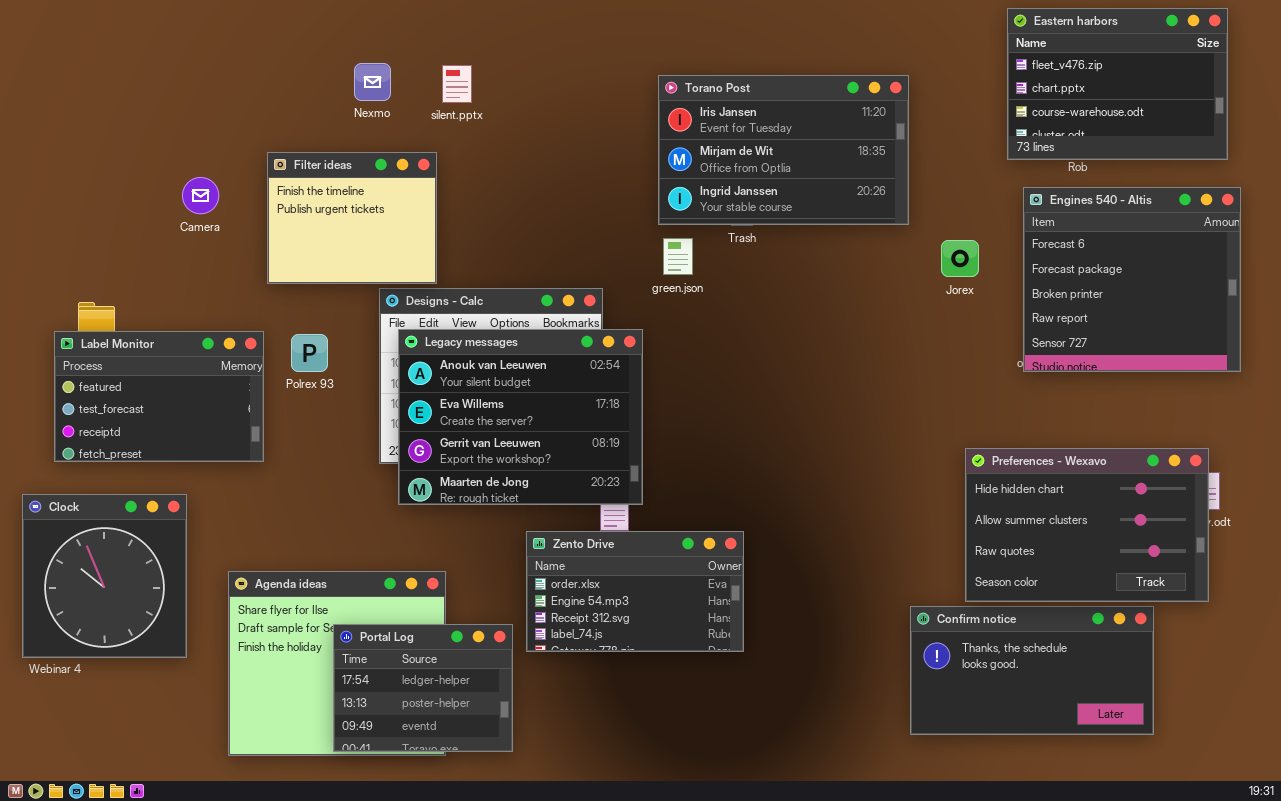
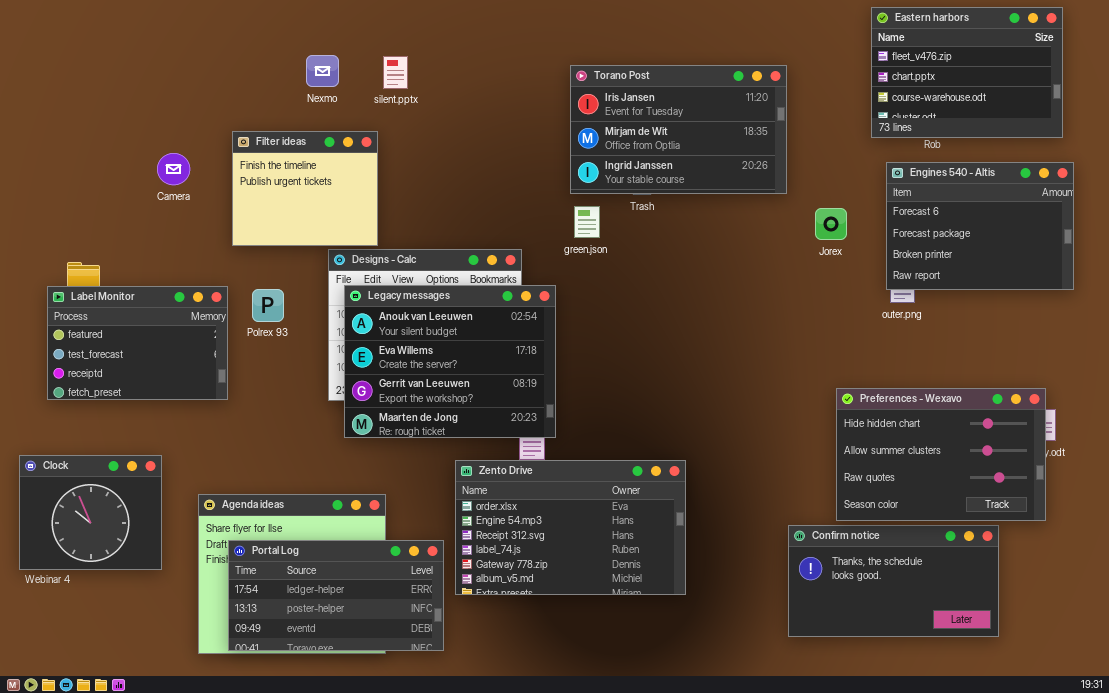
Engines 540 - Altis: [1023,187,1241,372] -> [886,162,1074,290], resized
Clock: [22,494,187,658] -> [19,455,162,570], resized
Zento Drive: [526,531,744,652] -> [455,460,686,595], resized
Portal Log: [333,624,513,752] -> [228,540,444,651], resized

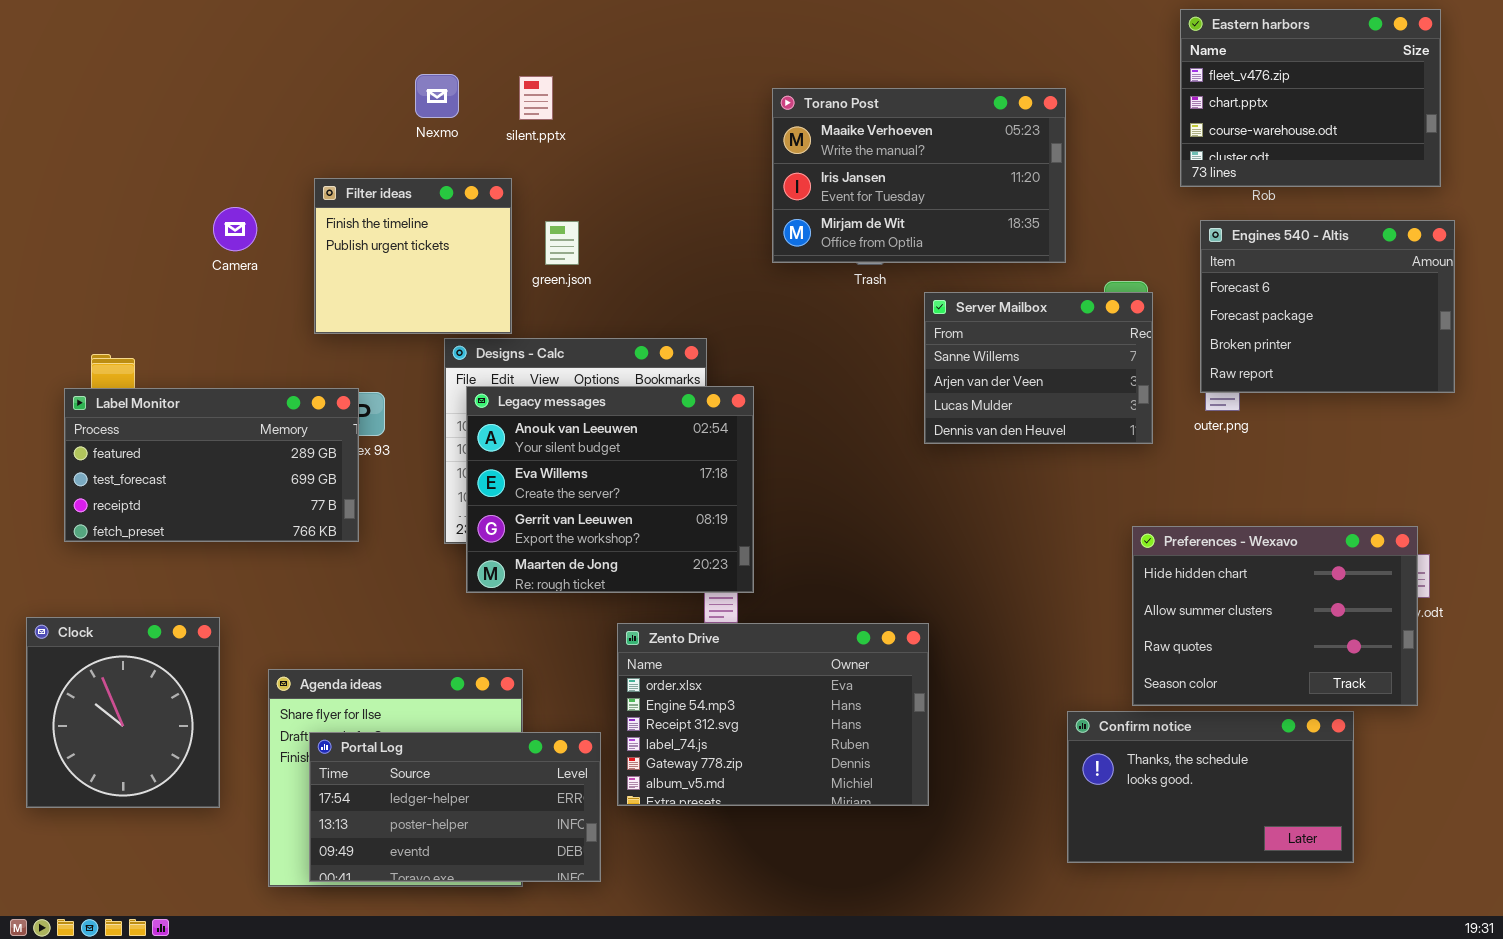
Torano Post: [570,65,787,194] -> [772,88,1066,263], scrolled up 1 row
green.json: [574,206,600,238] -> [545,221,579,265], moved
Server Mailbox: none -> [924,292,1153,444], opened
Label Monitor: [47,286,228,400] -> [64,388,359,542], resized
Clock: [19,455,162,570] -> [26,617,220,808], resized

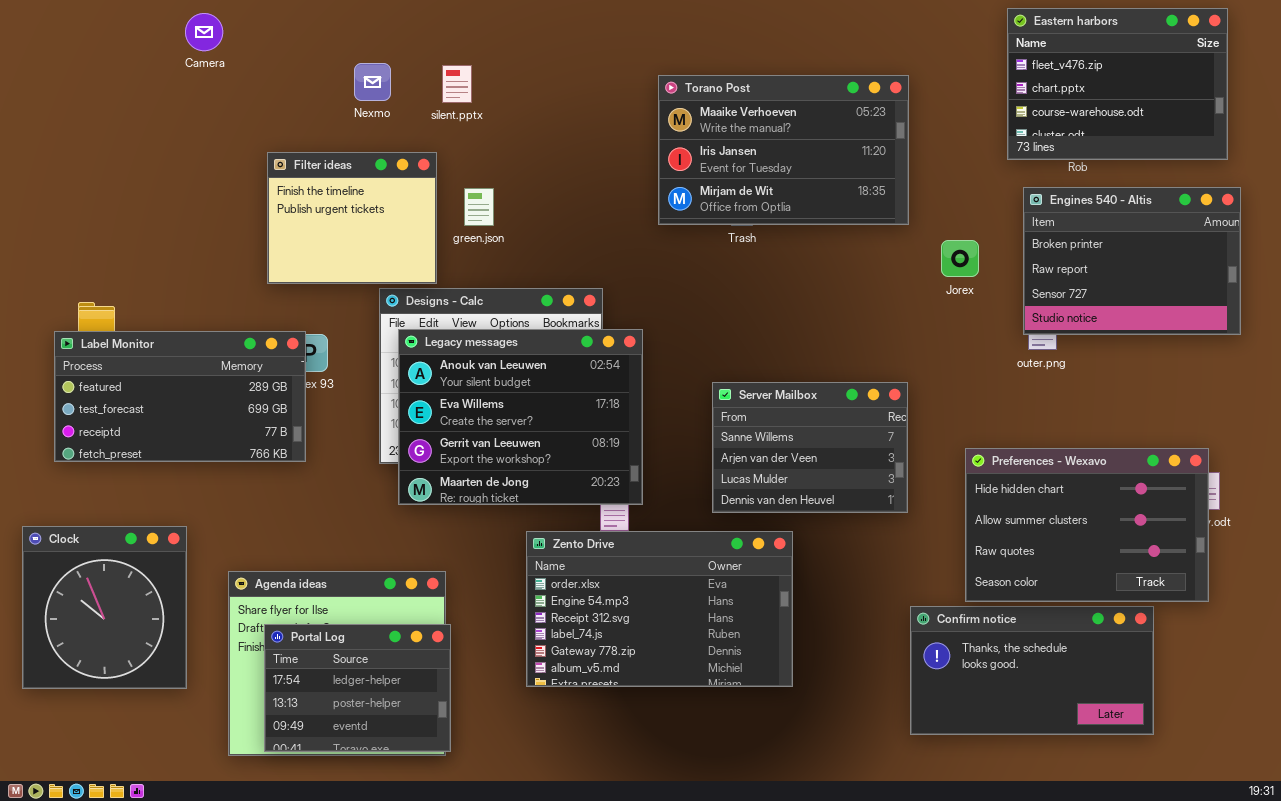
Camera: [213,207,257,251] -> [185,13,223,51], moved
Engines 540 - Altis: [1200,220,1455,393] -> [1023,187,1241,335], scrolled down 2 rows
Server Mailbox: [924,292,1153,444] -> [712,382,908,513], moved
Portal Log: [309,732,601,882] -> [264,624,451,752], resized

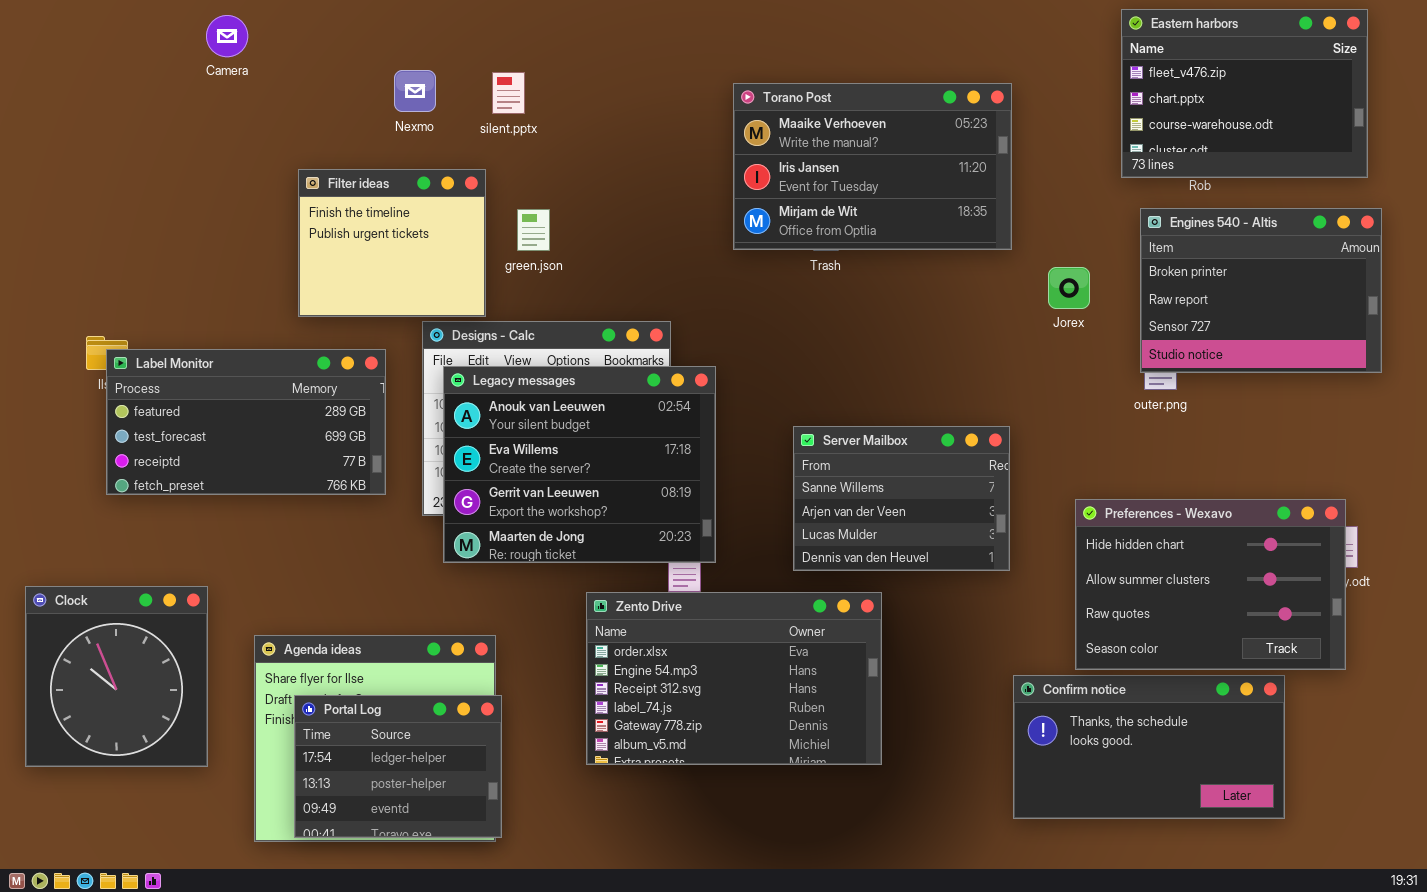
Label Monitor: [54,331,306,462] -> [106,349,386,495], moved

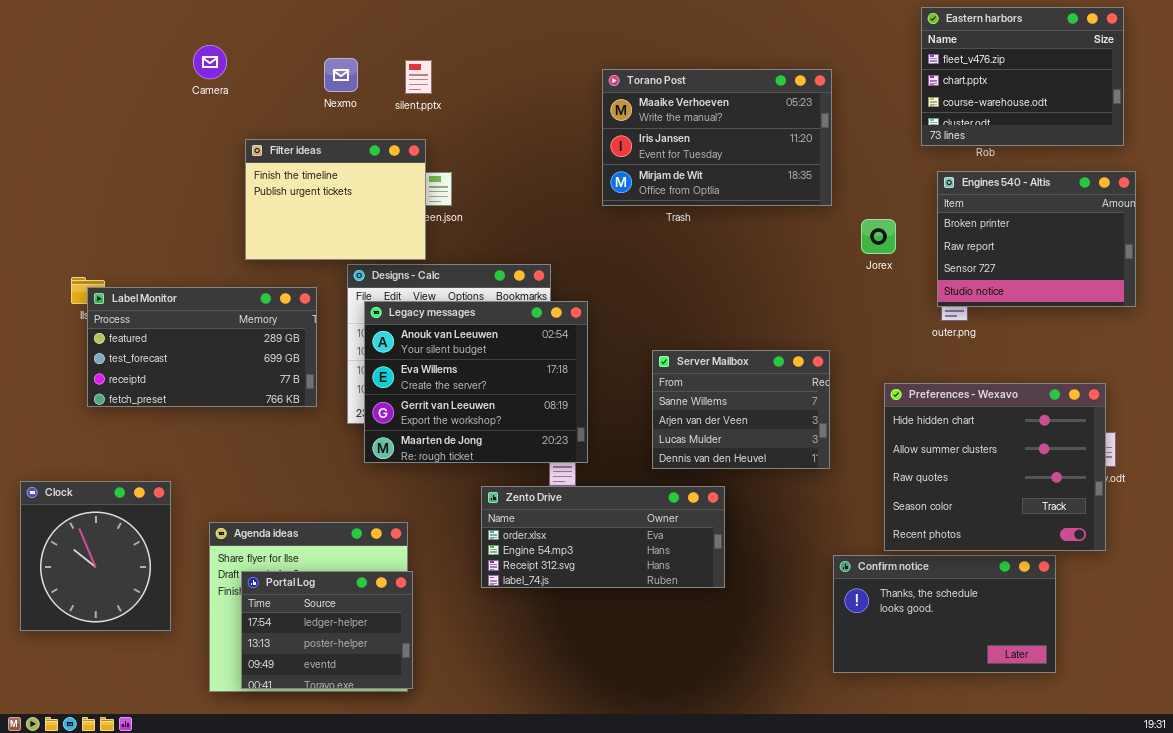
Camera: [206,15,248,57] -> [193,45,227,79], moved
Filter ideas: [298,169,486,317] -> [245,139,426,260], resized
Preferences - Wexavo: [1075,499,1346,670] -> [884,383,1106,551], resized
Zento Drive: [586,592,882,765] -> [481,486,725,588], resized

